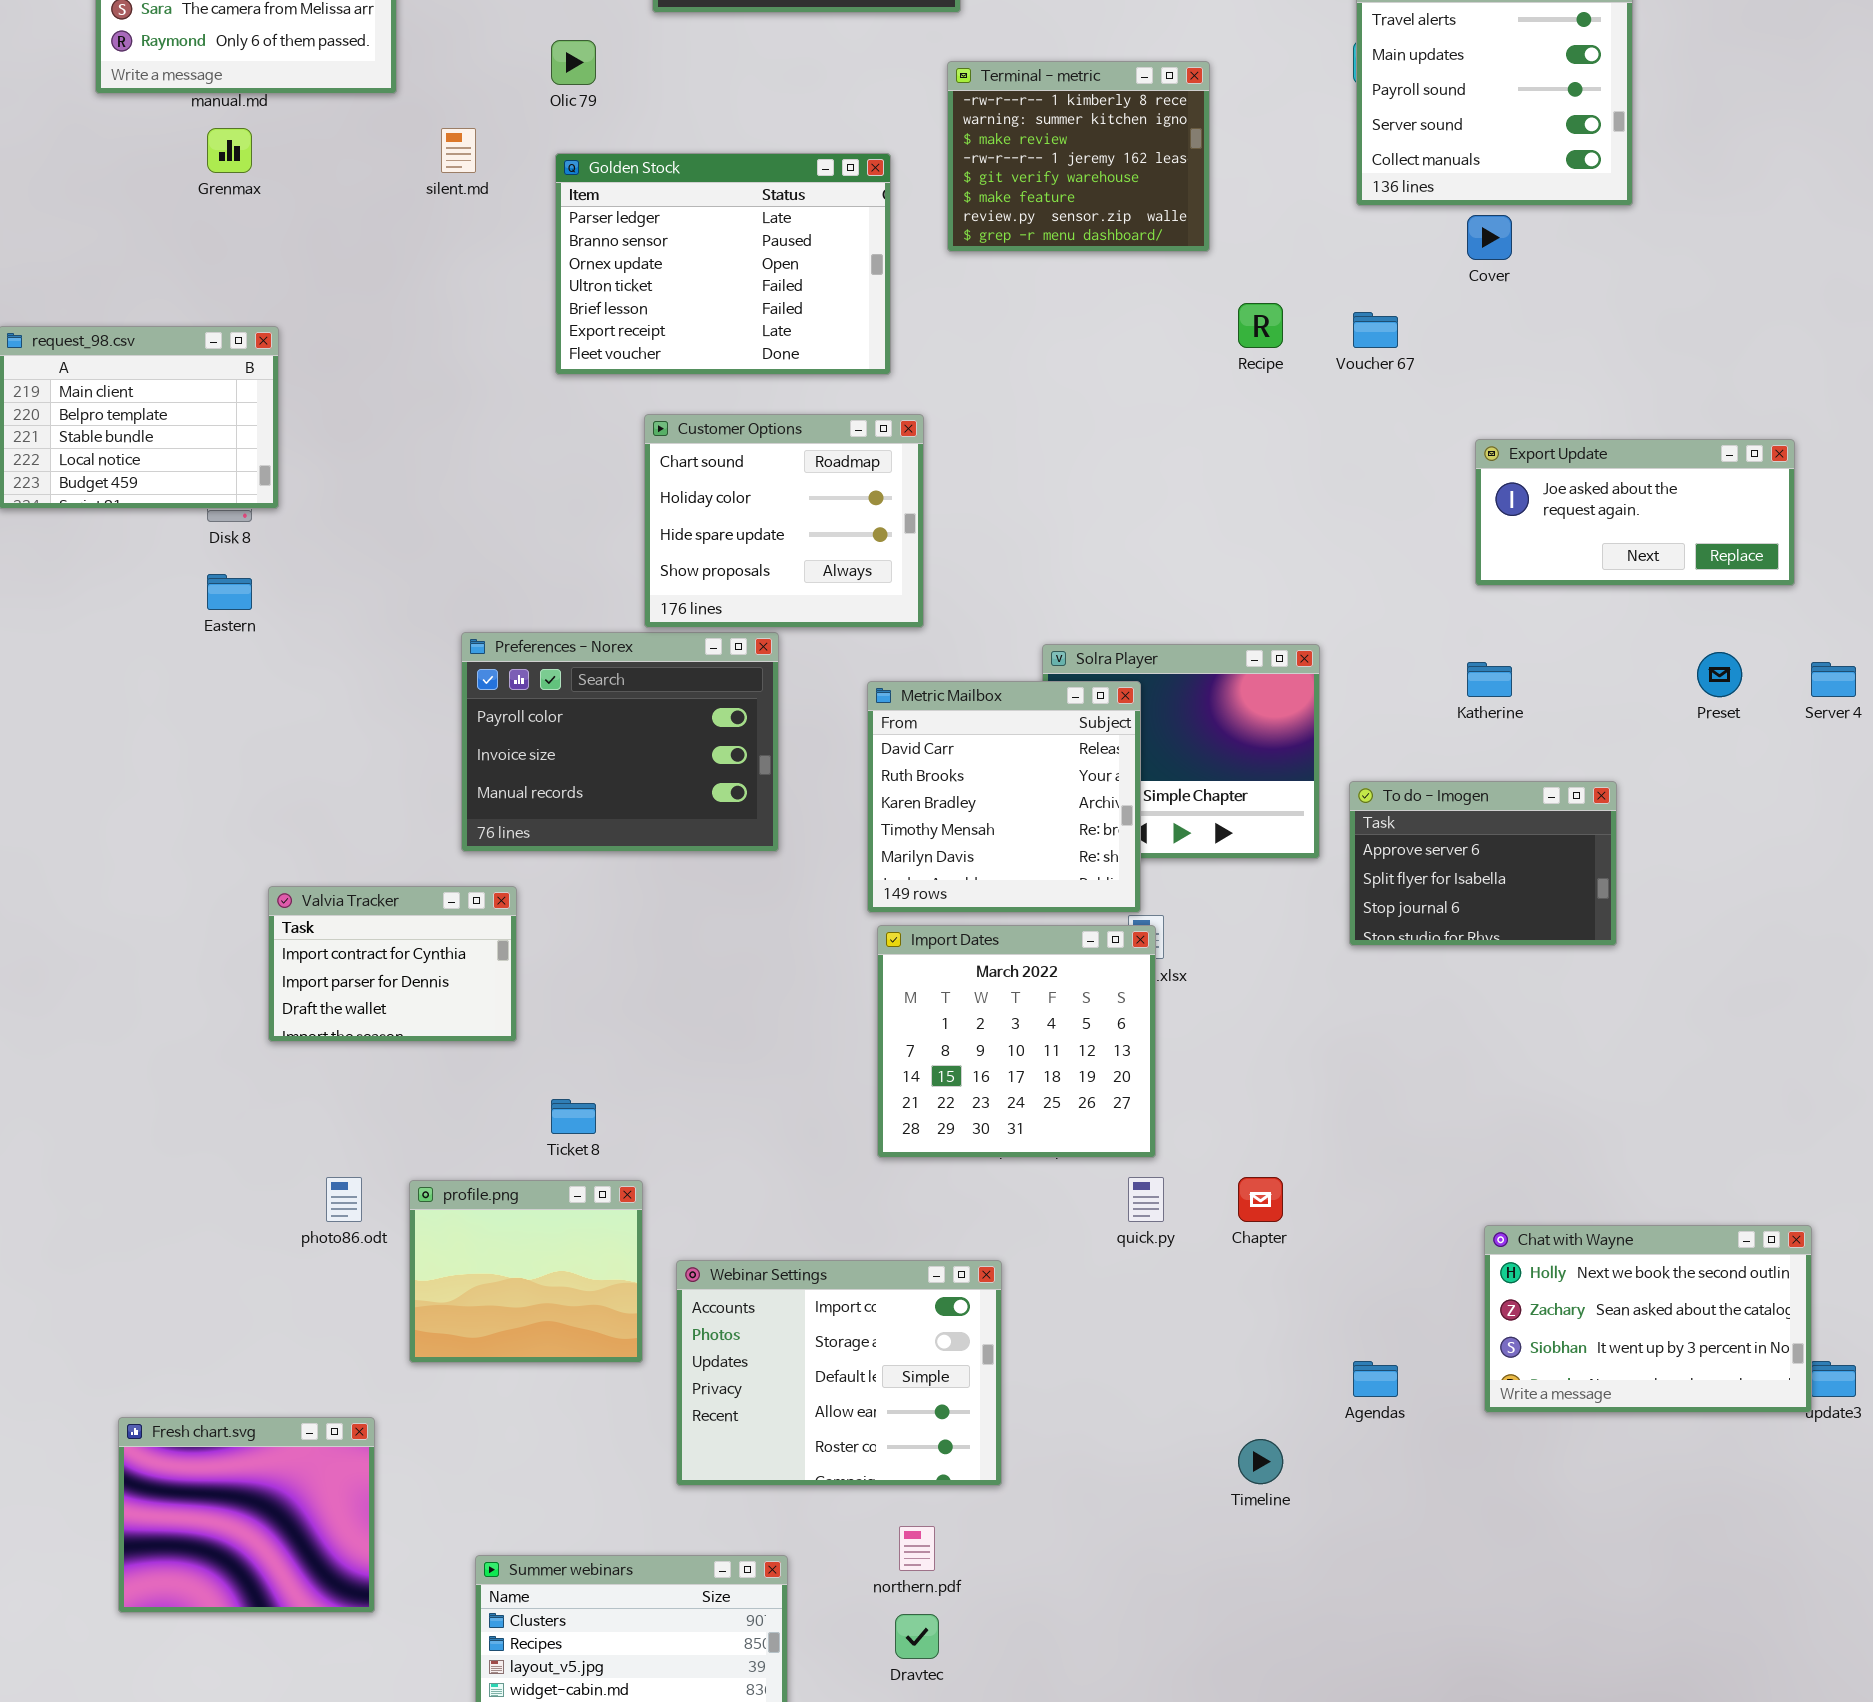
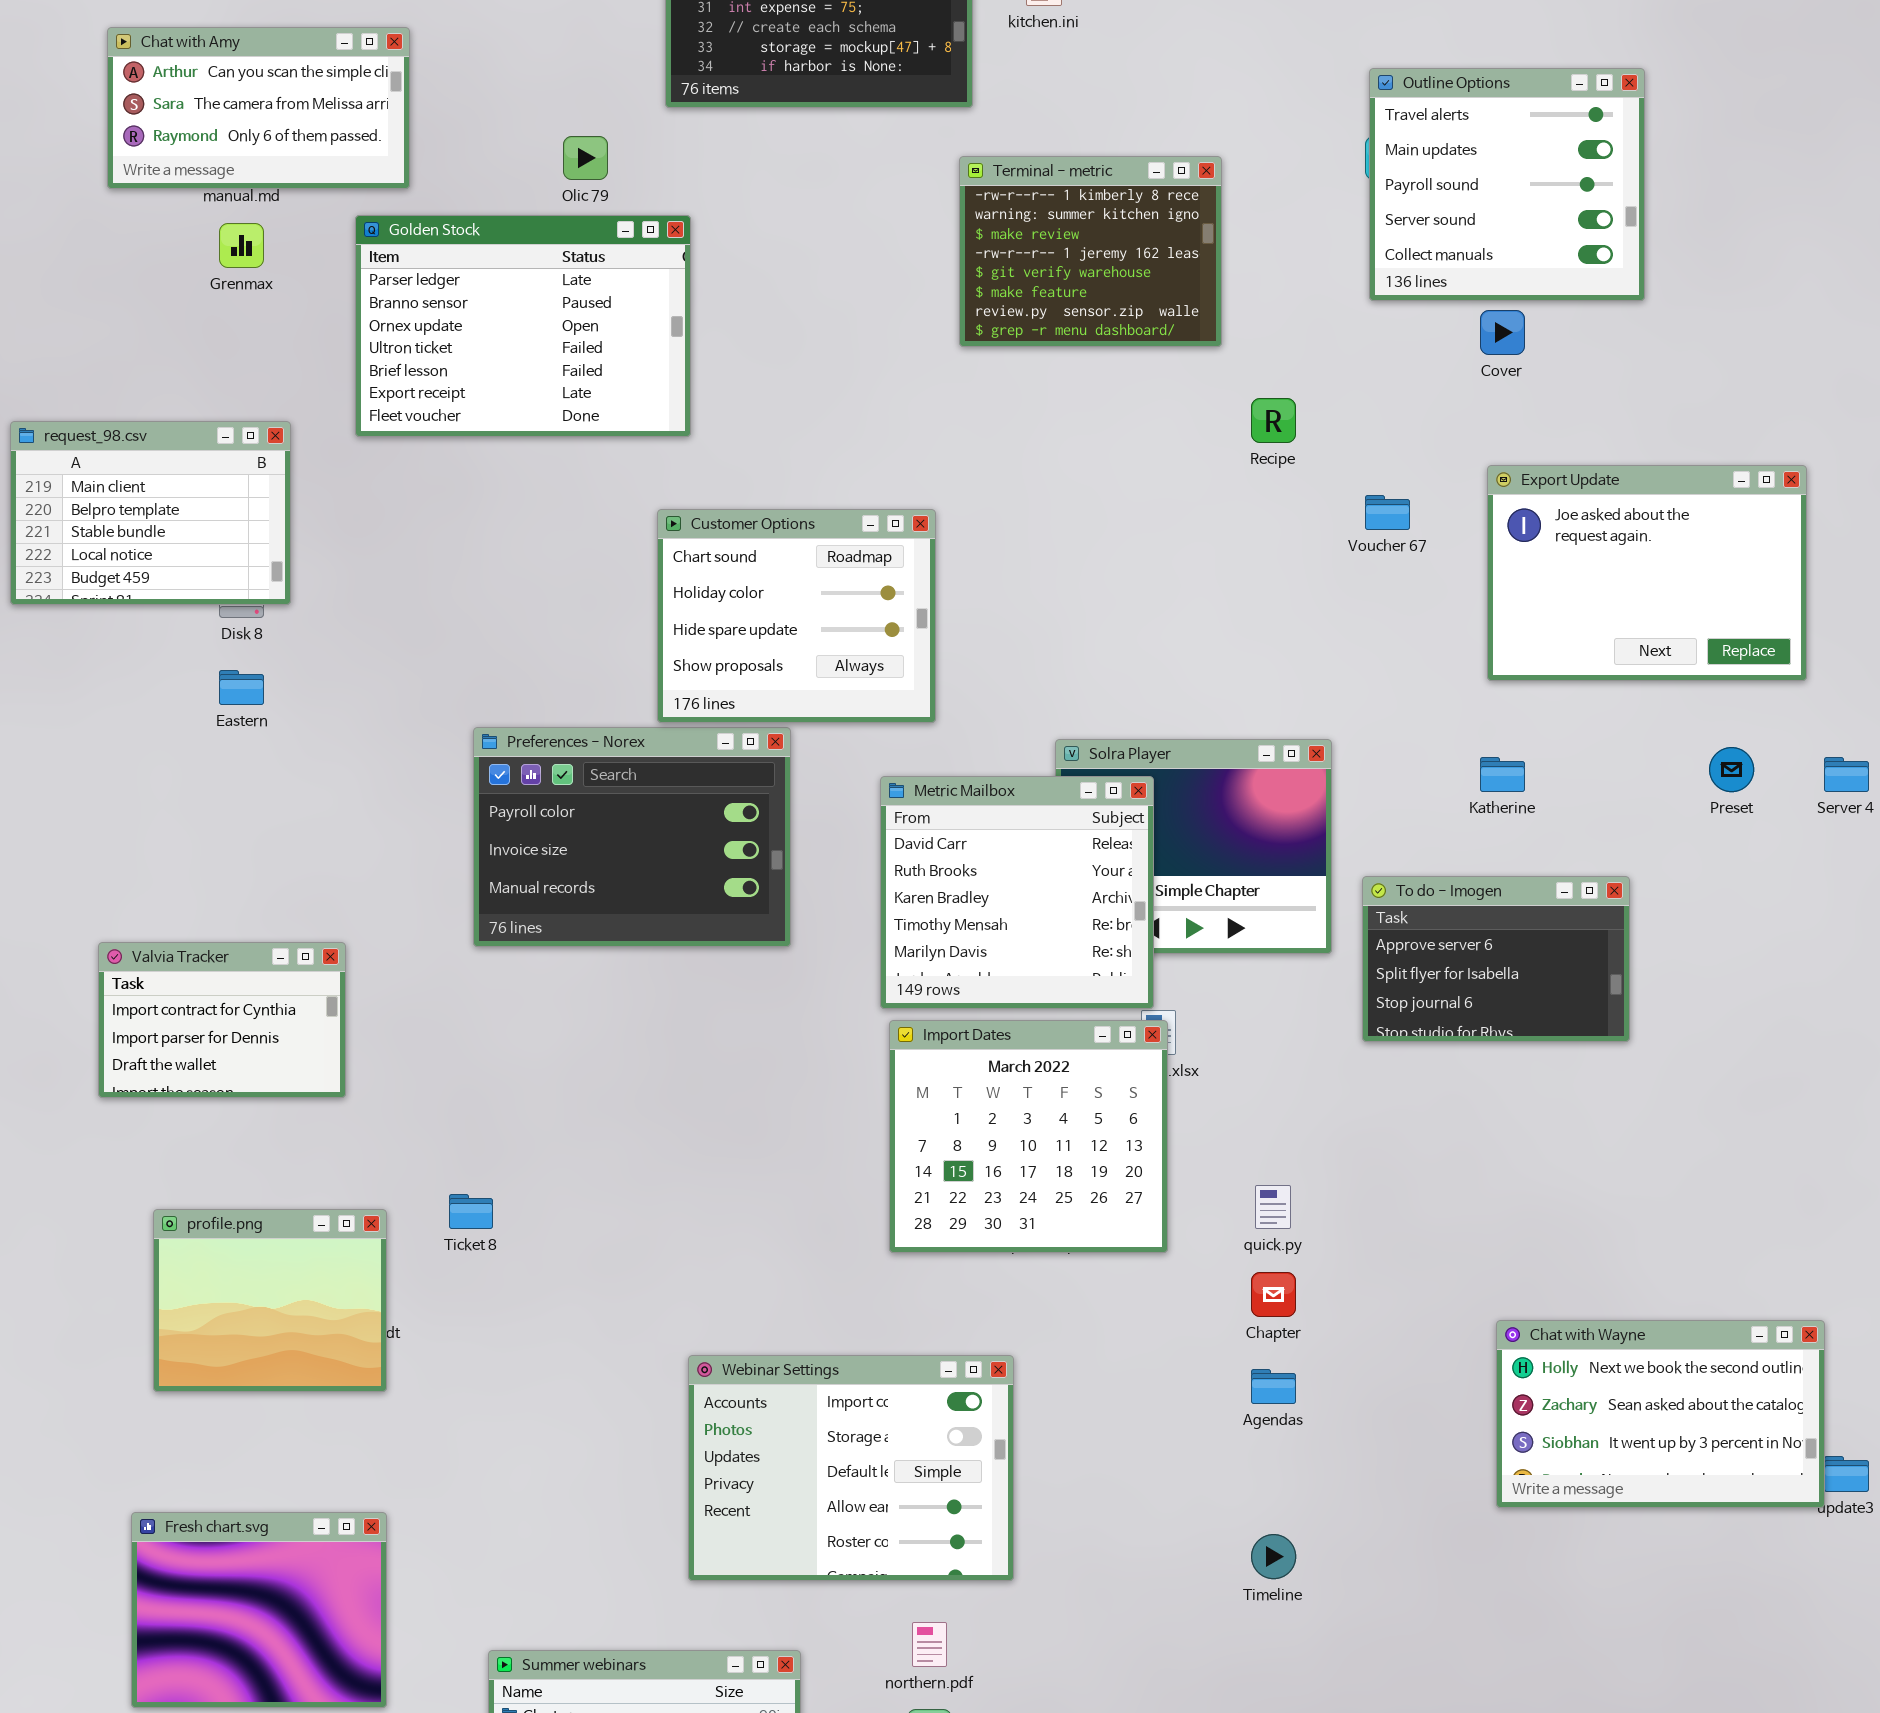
Golden Stock: [555,153,891,375] -> [355,215,691,437], moved
Voucher 67: [1353,312,1398,348] -> [1365,495,1410,530], moved
Export Update: [1475,439,1795,586] -> [1487,465,1807,681], resized
Valvia Tracker: [268,886,517,1042] -> [98,942,346,1098], moved
Ticket 8: [551,1099,596,1134] -> [449,1194,493,1229], moved
quick.py: [1128,1177,1164,1222] -> [1255,1185,1291,1229], moved
profile.png: [409,1180,643,1363] -> [153,1209,387,1392], moved
Agendas: [1353,1361,1398,1397] -> [1251,1369,1296,1404], moved

